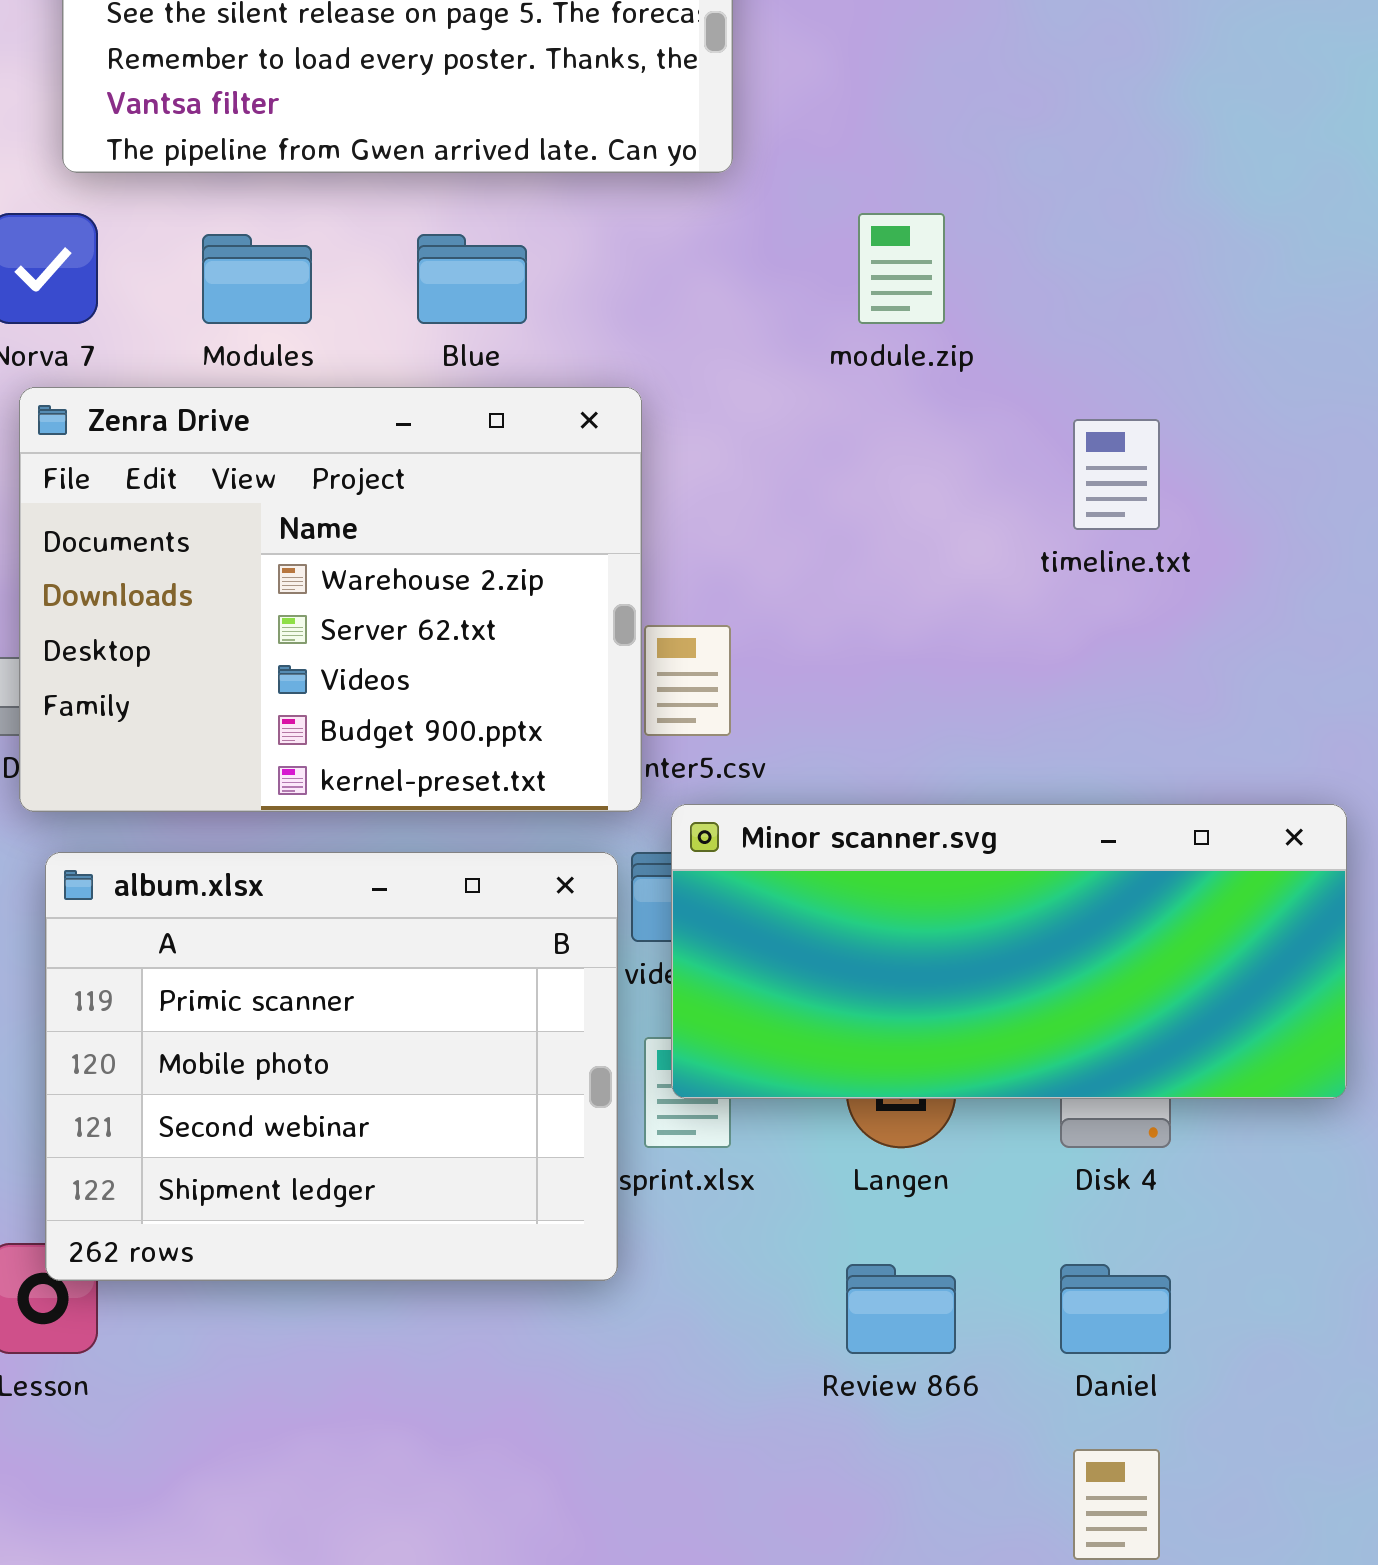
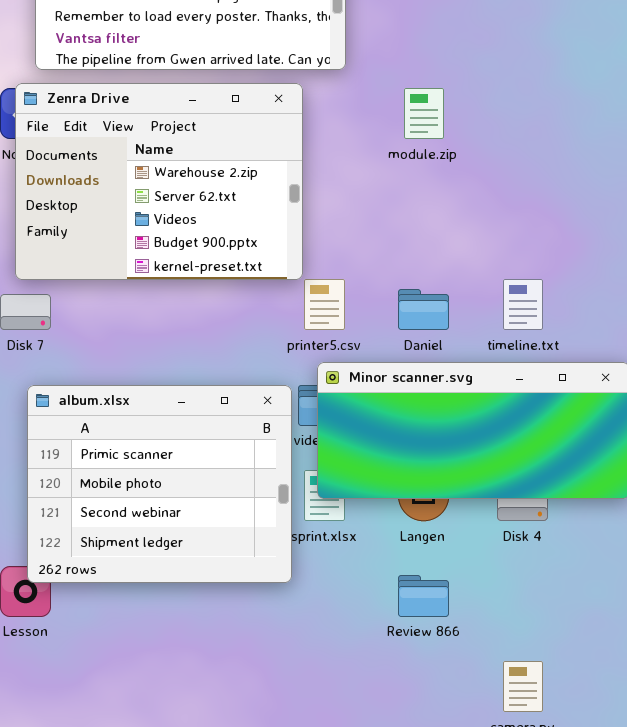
Zenra Drive: [19,387,642,812] -> [15,83,303,280], moved
timeline.txt: [1073,419,1160,530] -> [503,279,543,330], moved
Daniel: [1060,1264,1171,1354] -> [398,289,449,330], moved

